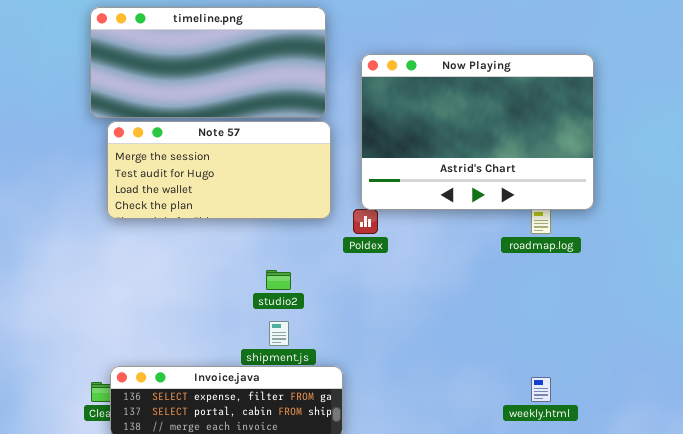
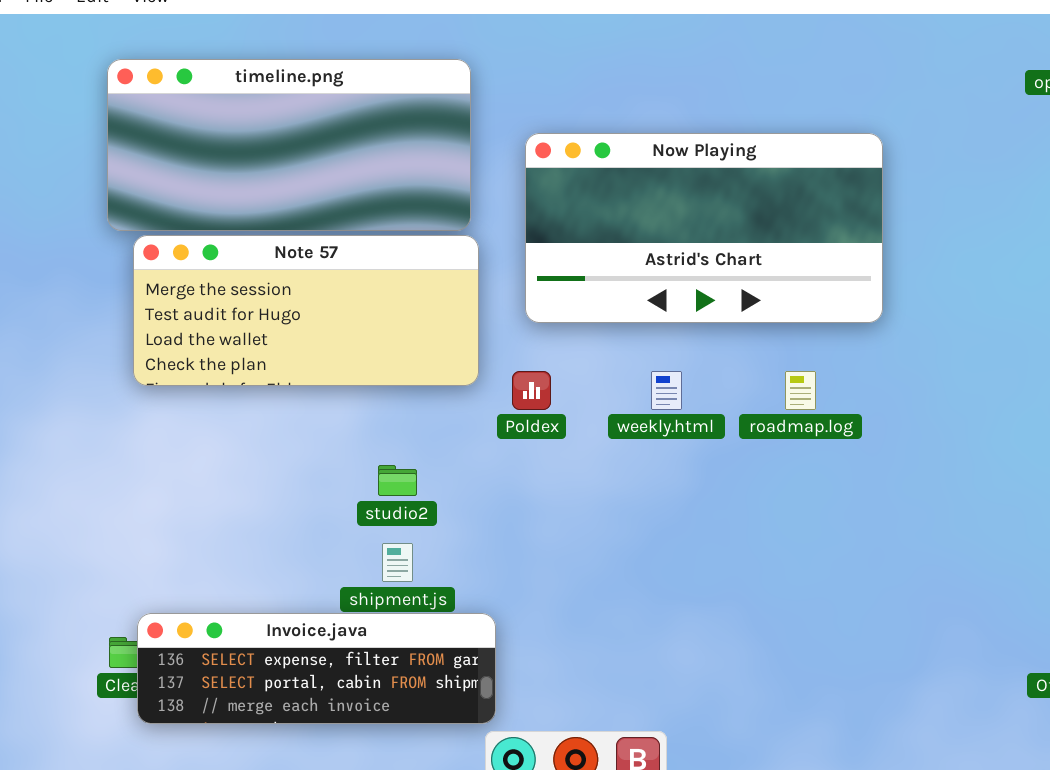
Now Playing: [361,54,594,210] -> [525,133,883,323], resized
weekly.html: [531,377,551,402] -> [651,371,682,410], moved

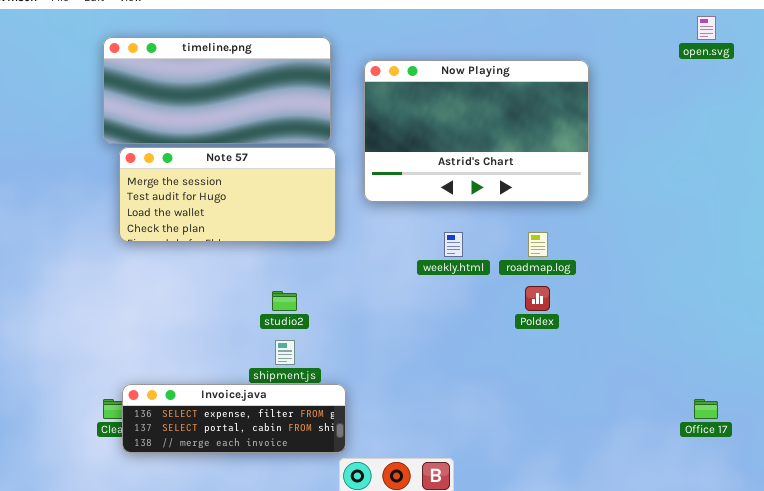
Now Playing: [525,133,883,323] -> [364,60,589,202], resized
Poldex: [512,371,551,410] -> [525,286,550,311], moved

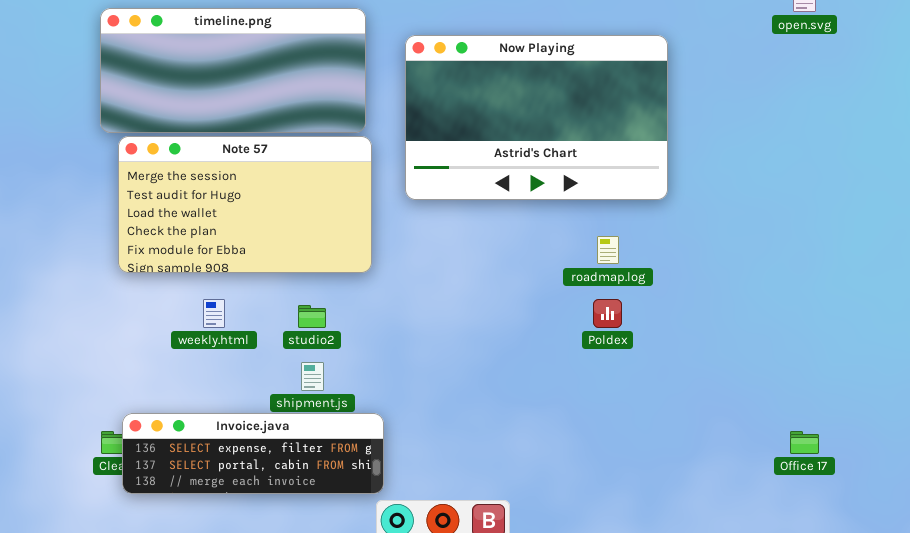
Note 57: [119,147,336,242] -> [118,136,372,273], resized
weekly.html: [444,232,463,257] -> [203,299,225,328], moved

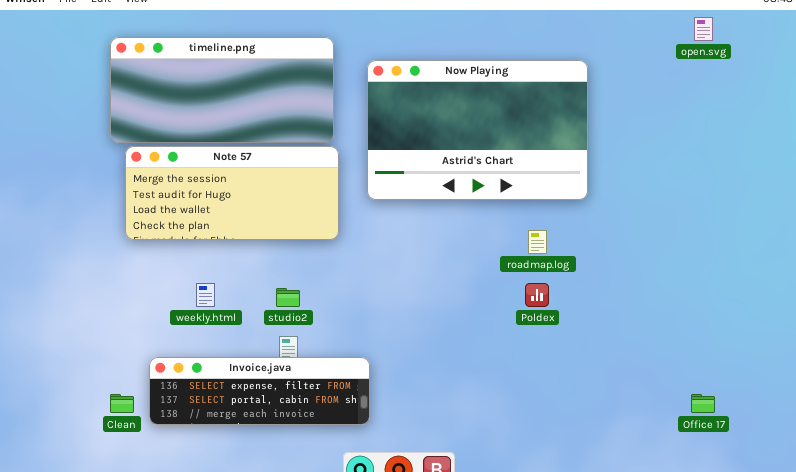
Note 57: [118,136,372,273] -> [125,146,339,240], resized
Invoice.java: [122,413,384,494] -> [149,357,370,425], moved

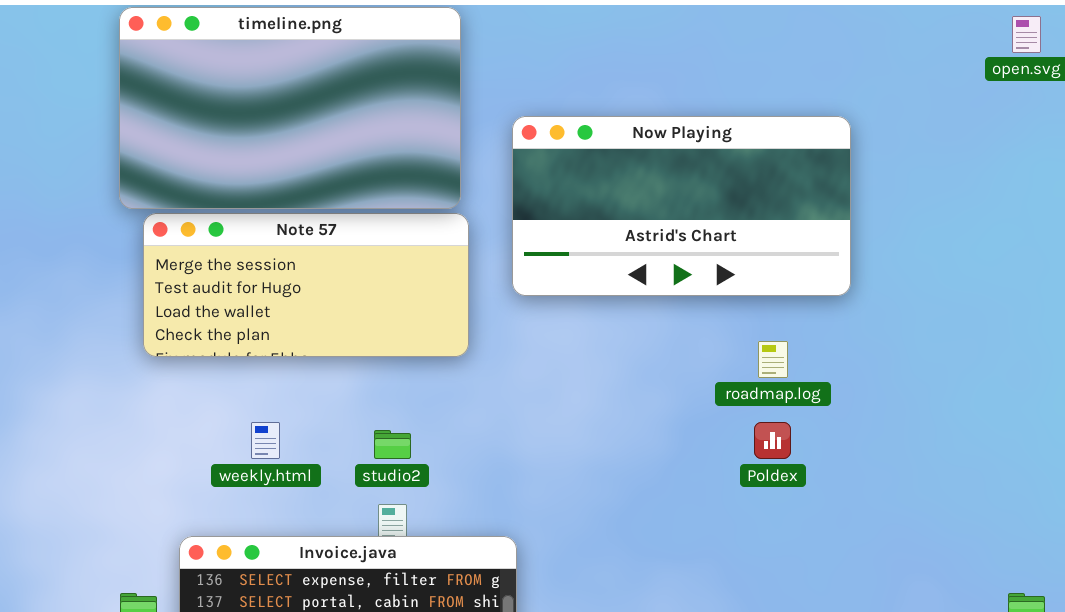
timeline.png: [110,37,334,143] -> [119,7,461,209], resized
Now Playing: [367,60,588,200] -> [512,116,851,296], resized

